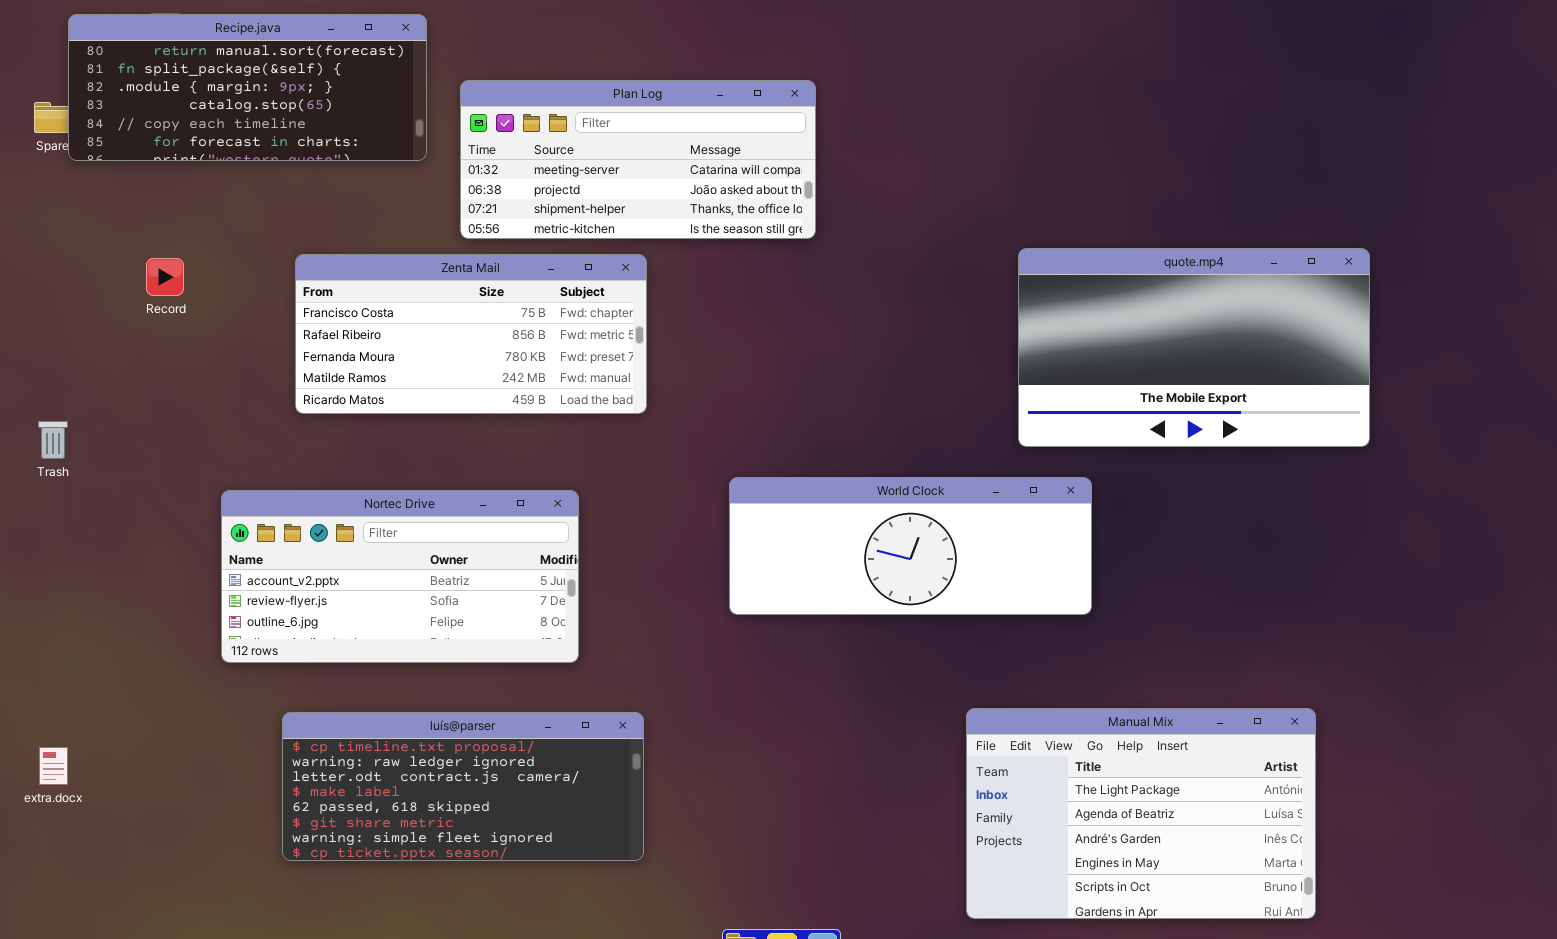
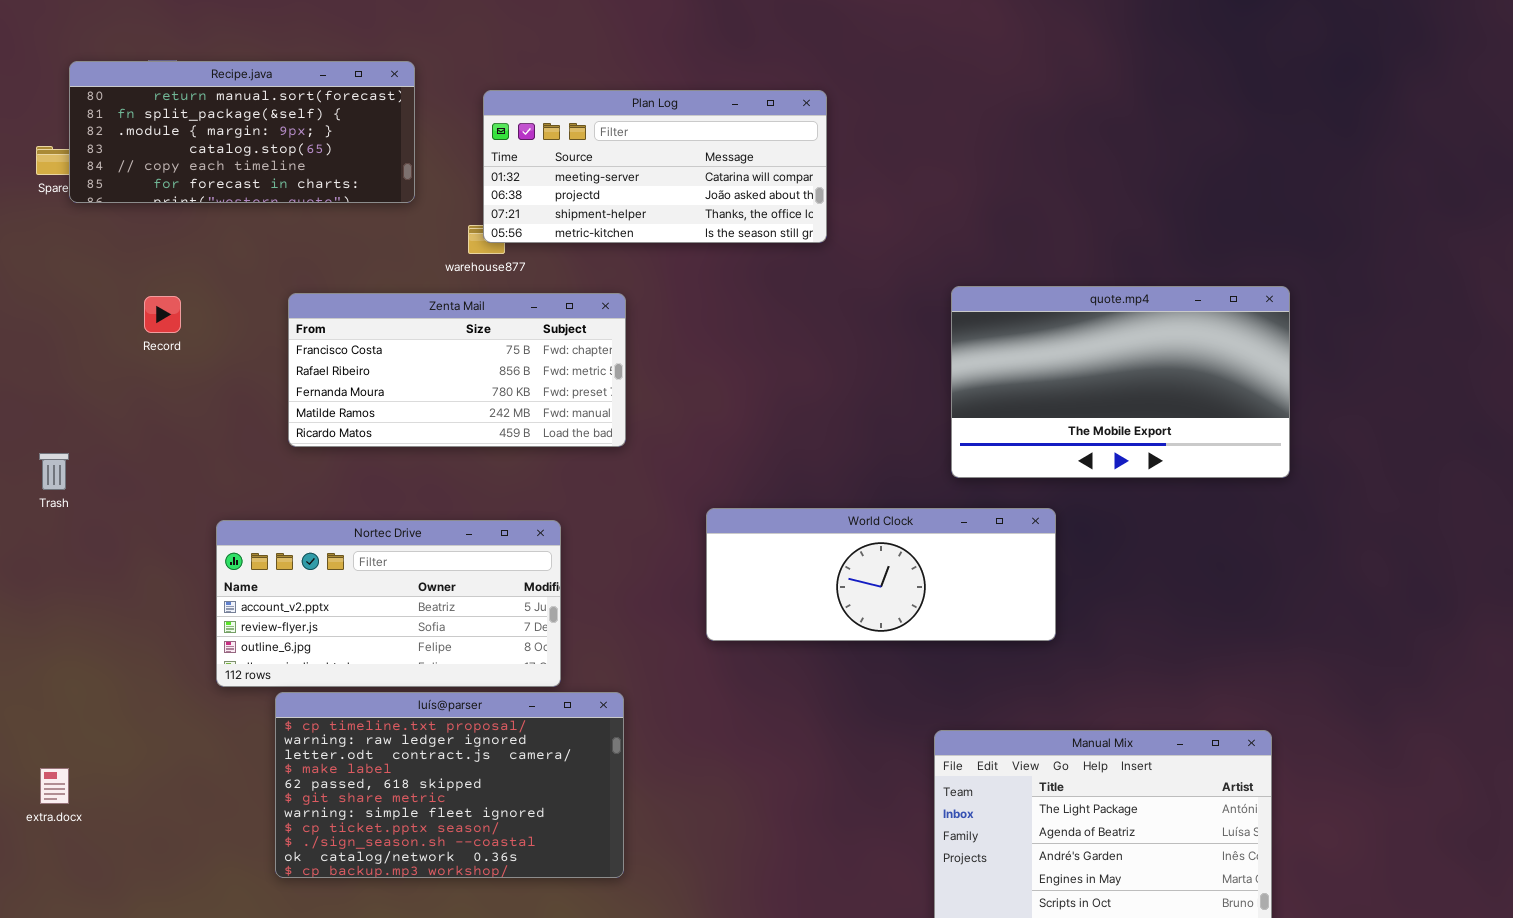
Plan Log: [460,80,816,239] -> [483,90,827,243], moved
quote.mp4: [1018,248,1370,447] -> [951,286,1290,478], moved
luís@parser: [282,712,644,861] -> [275,692,624,878], resized

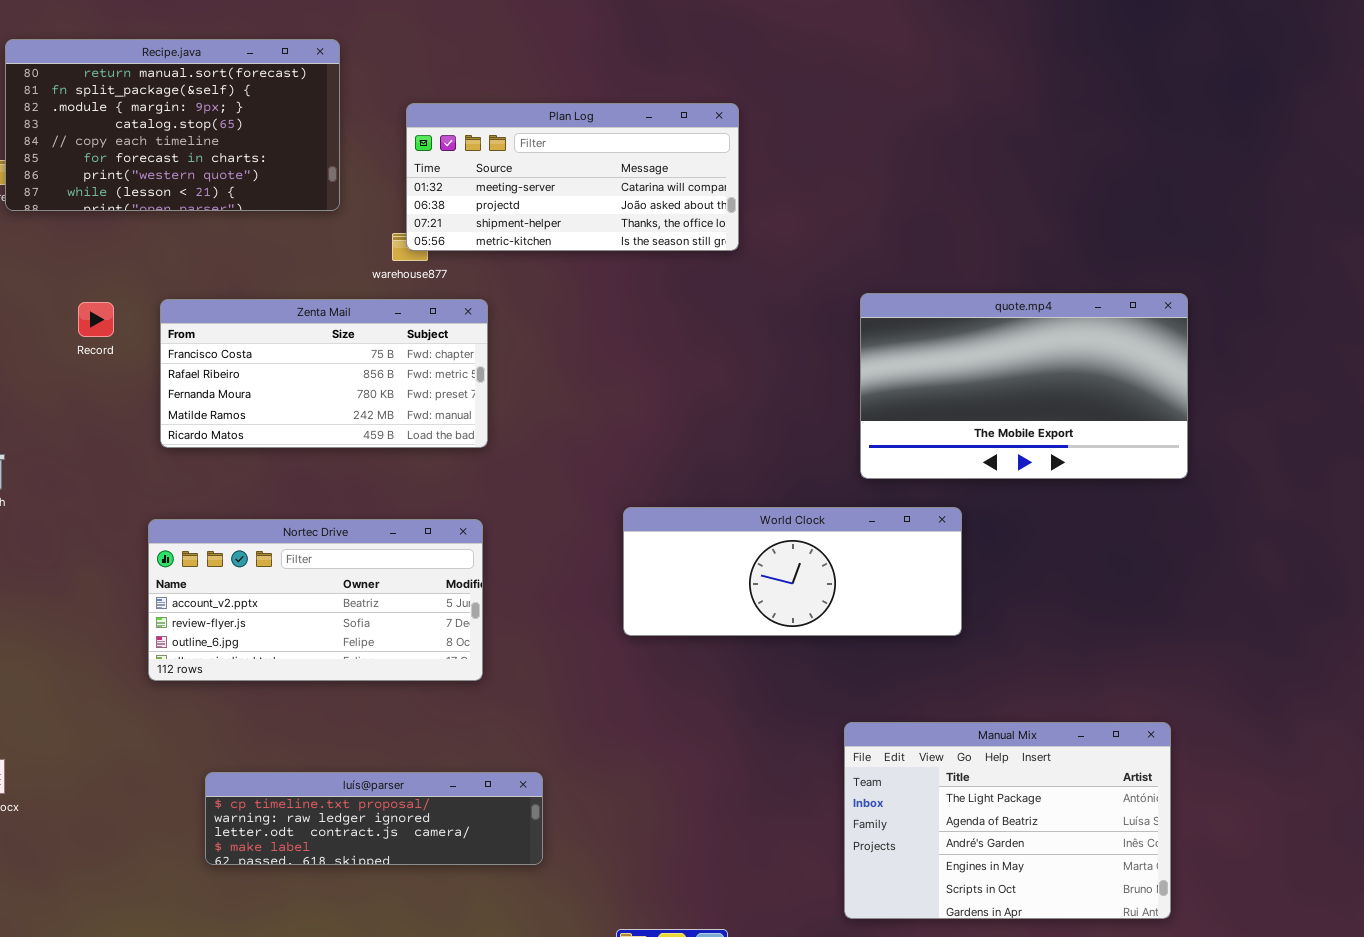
Recipe.java: [69,61,415,203] -> [5,39,340,211], resized
Zenta Mail: [288,293,626,447] -> [160,299,488,448], moved
luís@parser: [275,692,624,878] -> [205,772,543,865], resized

